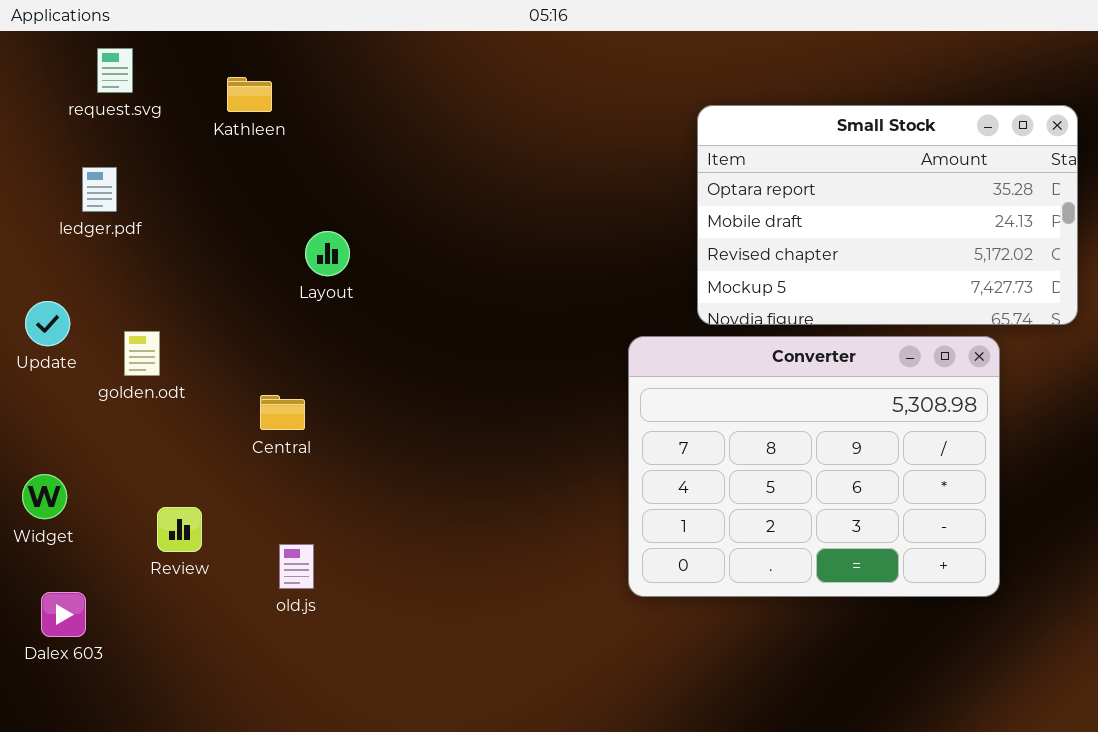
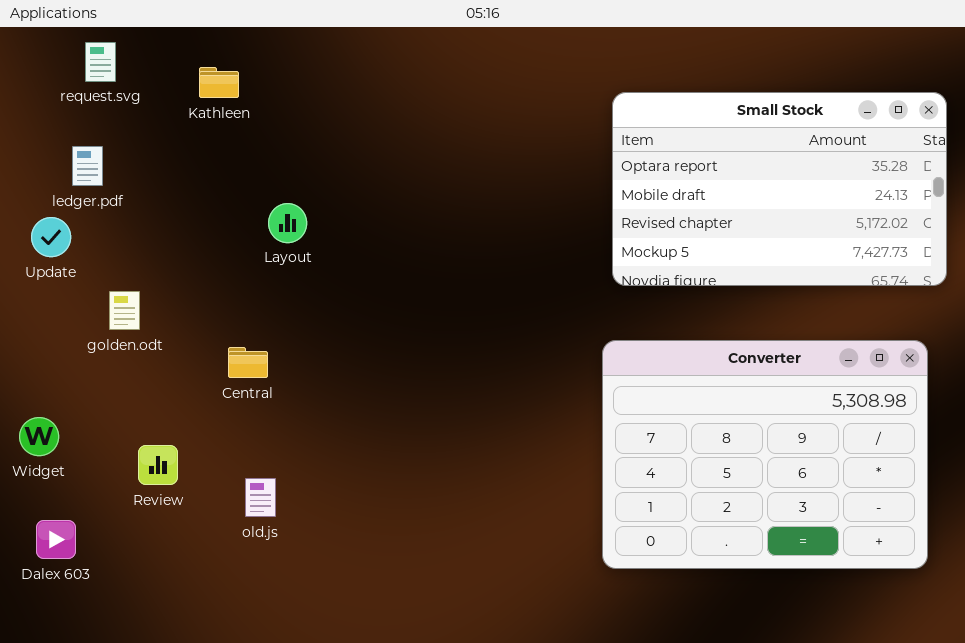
Update: [25,301,70,346] -> [31,217,71,257], moved
Converter: [628,336,1000,597] -> [602,340,928,569], moved

